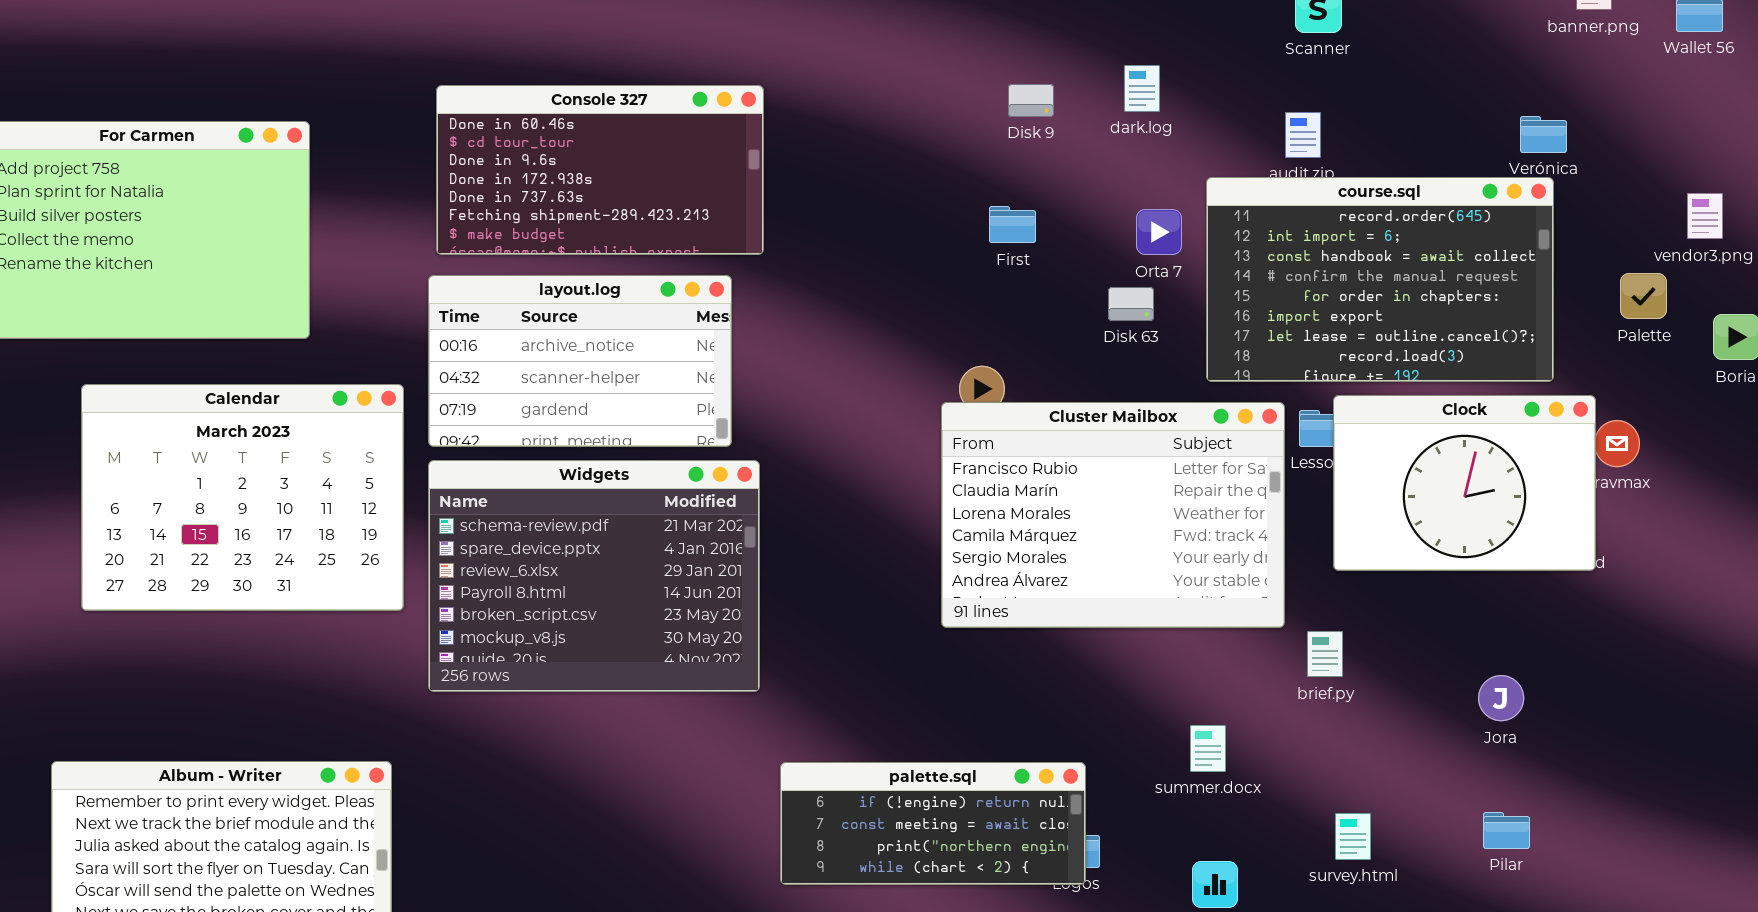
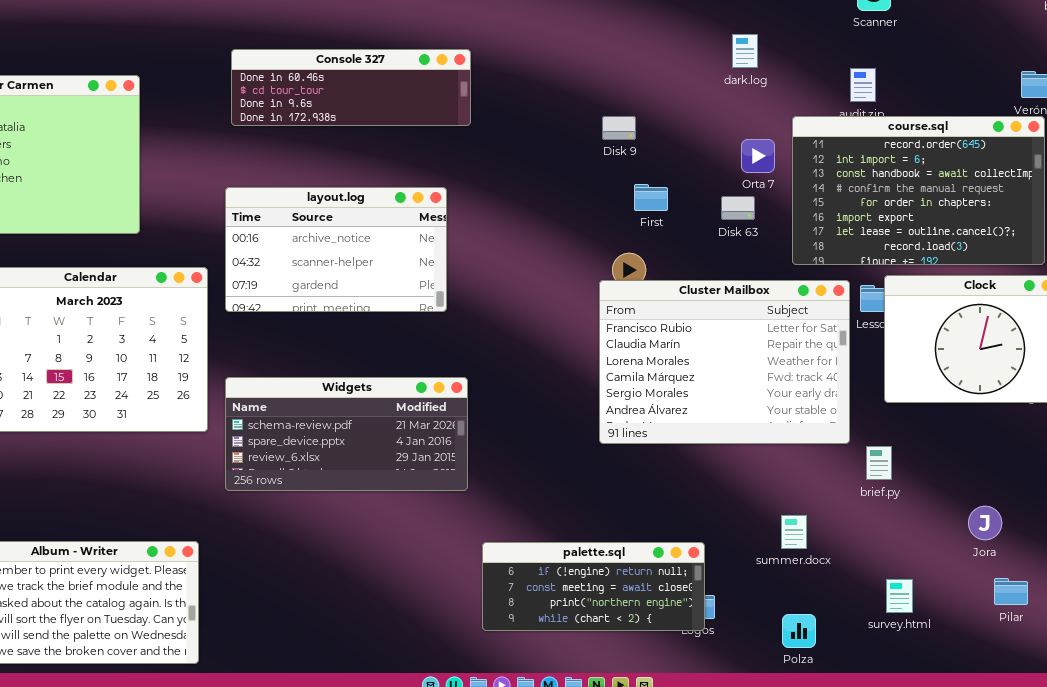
Disk 9: [1008,84,1054,117] -> [602,116,636,140], moved
Console 327: [436,85,764,255] -> [231,49,471,126], resized
First: [989,206,1036,243] -> [634,184,668,211], moved
Widgets: [428,460,760,692] -> [225,377,468,491], resized
Jora: [1478,675,1524,721] -> [968,506,1002,540], moved

